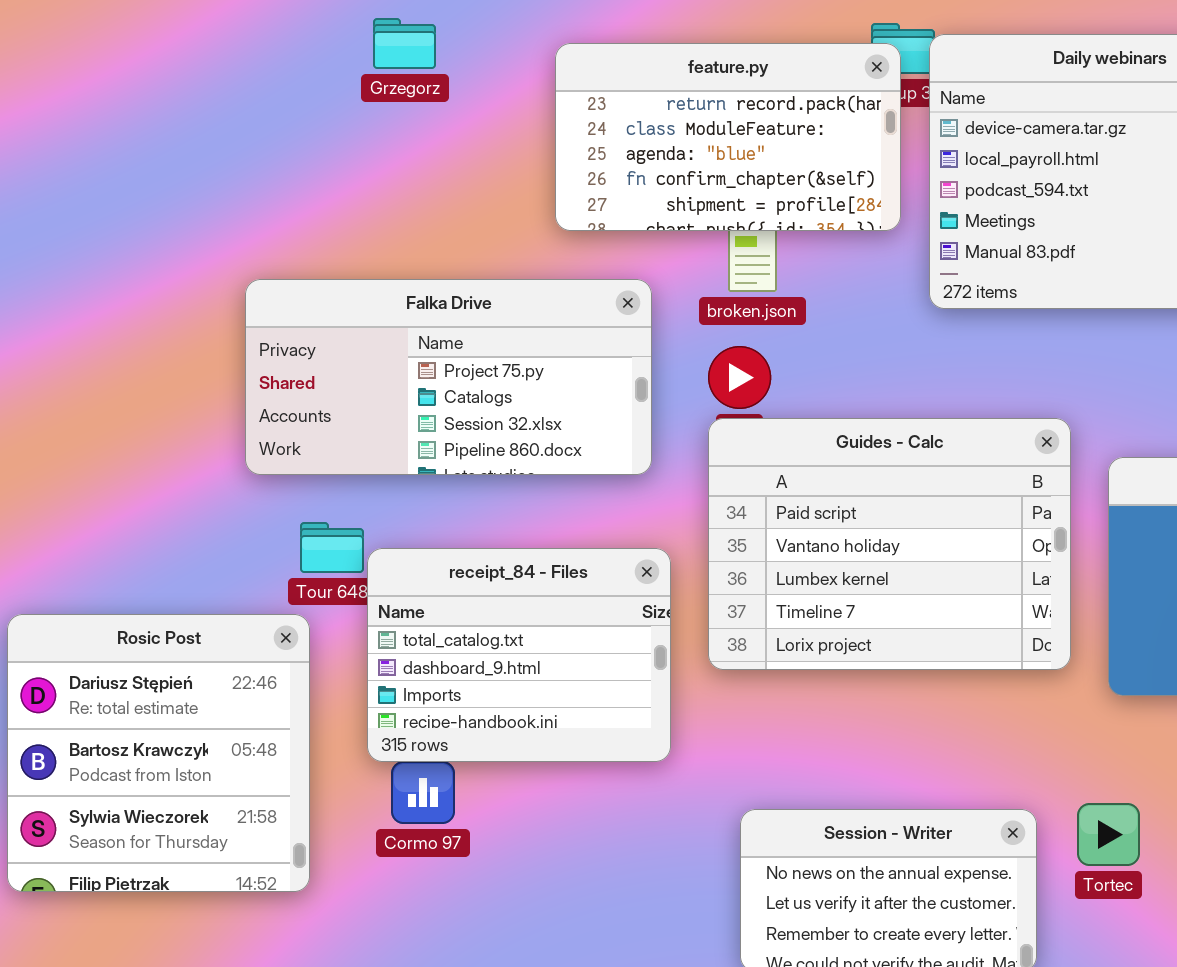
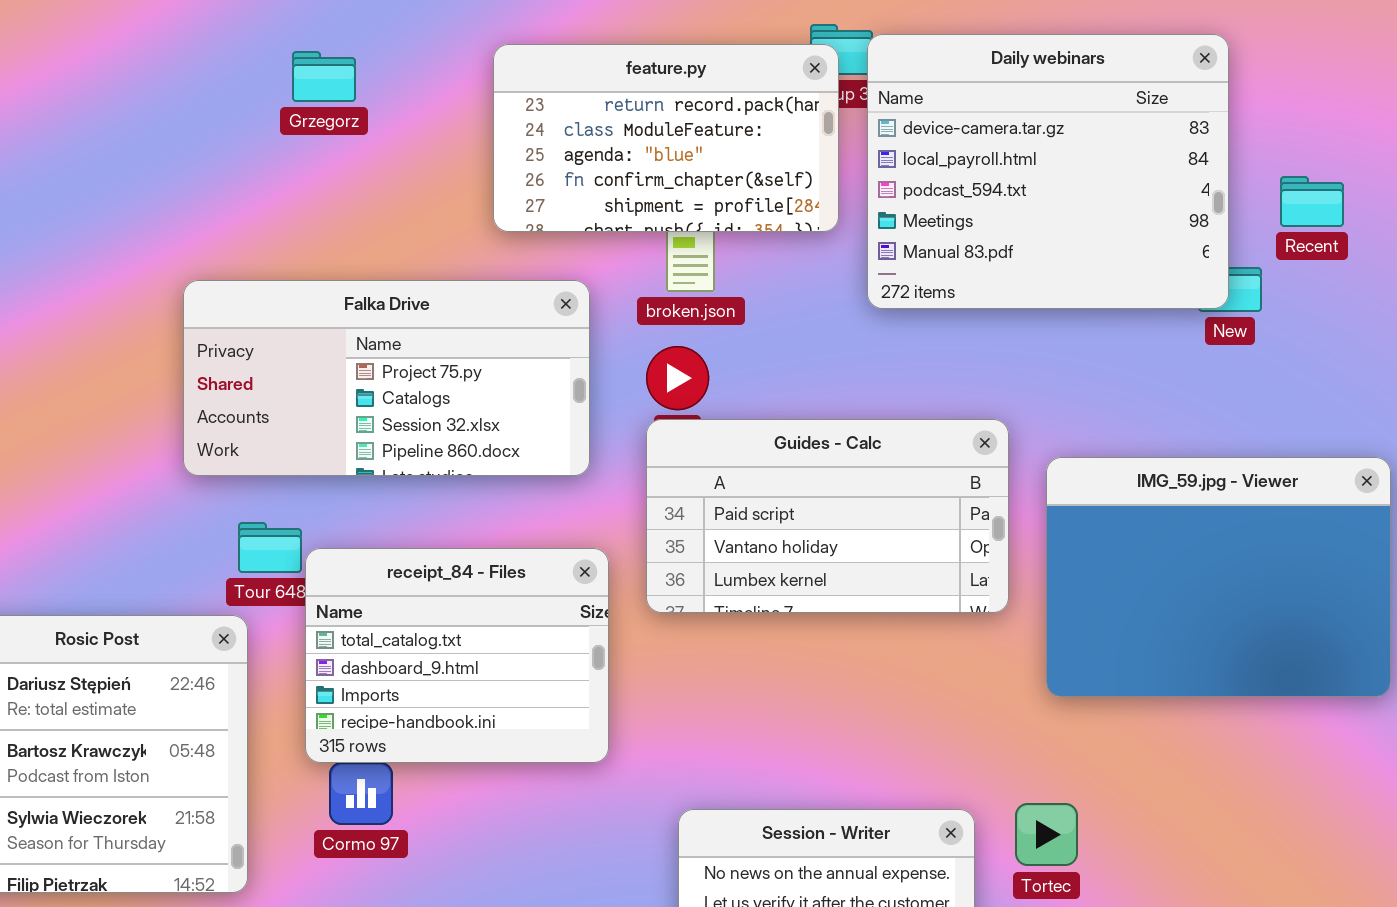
Grzegorz: [373,18,436,69] -> [292,51,356,102], moved
Guides - Calc: [708,418,1071,670] -> [646,419,1009,613], resized

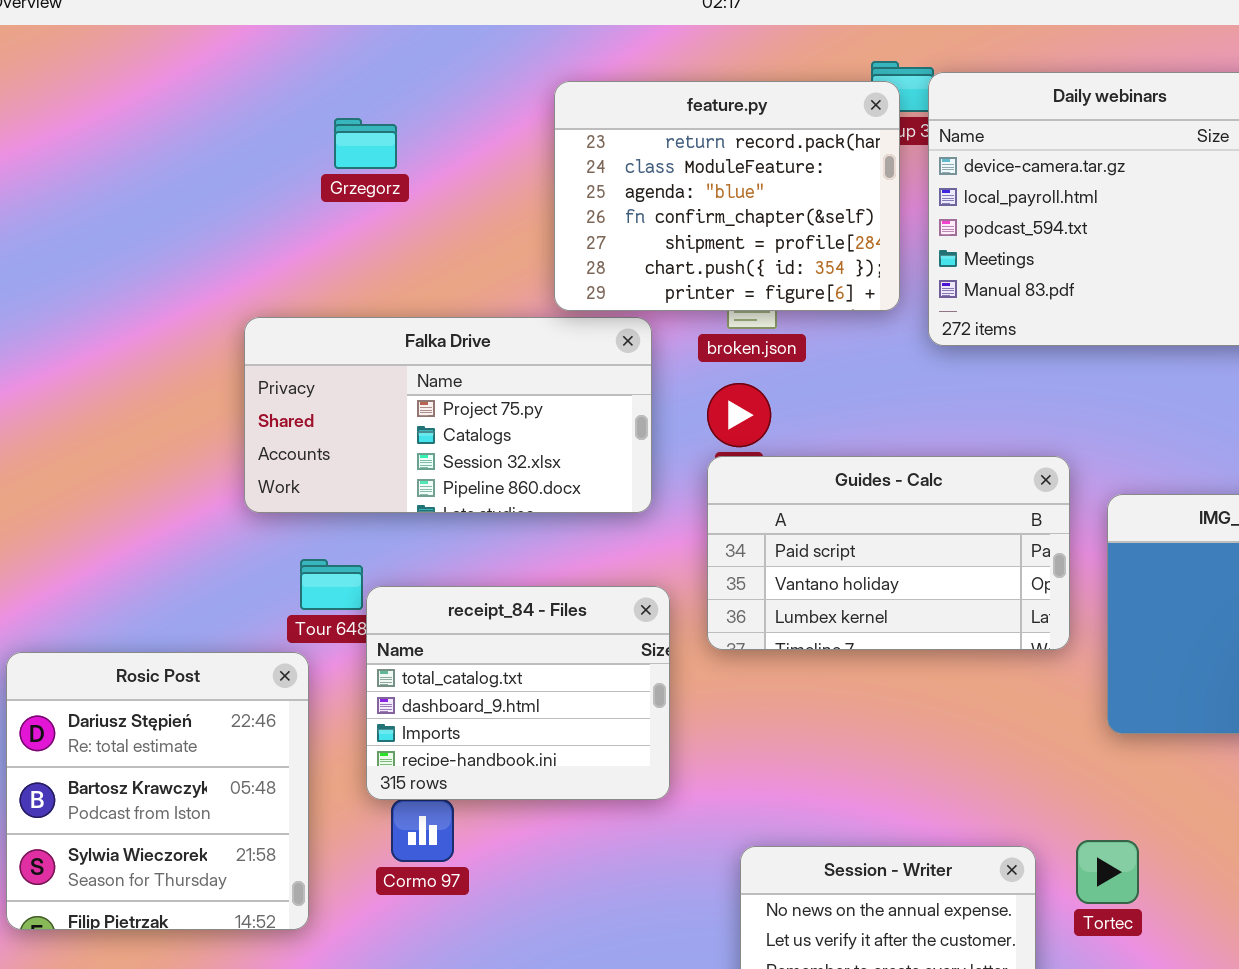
feature.py: [493,44,839,232] -> [554,81,900,311], resized
Grzegorz: [292,51,356,102] -> [334,118,397,169], moved

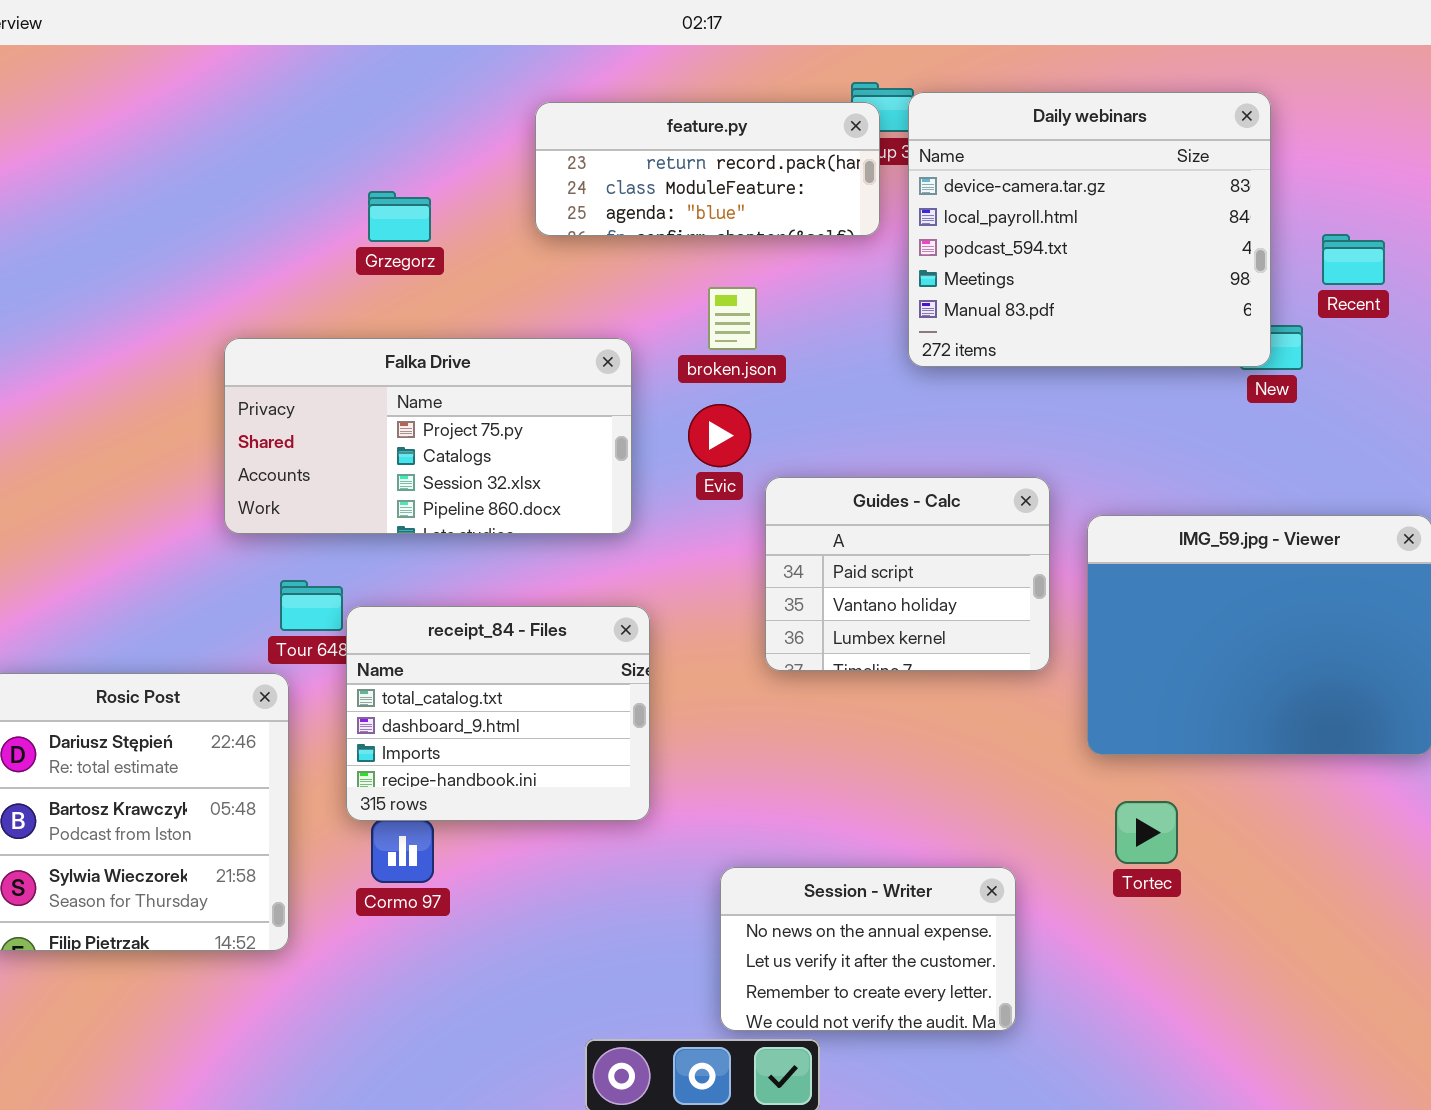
feature.py: [554,81,900,311] -> [535,102,880,236], resized
Grzegorz: [334,118,397,169] -> [368,191,431,242], moved
Guides - Calc: [707,456,1070,650] -> [765,477,1050,671], resized
Tortec: [1076,840,1139,904] -> [1115,801,1178,864], moved

